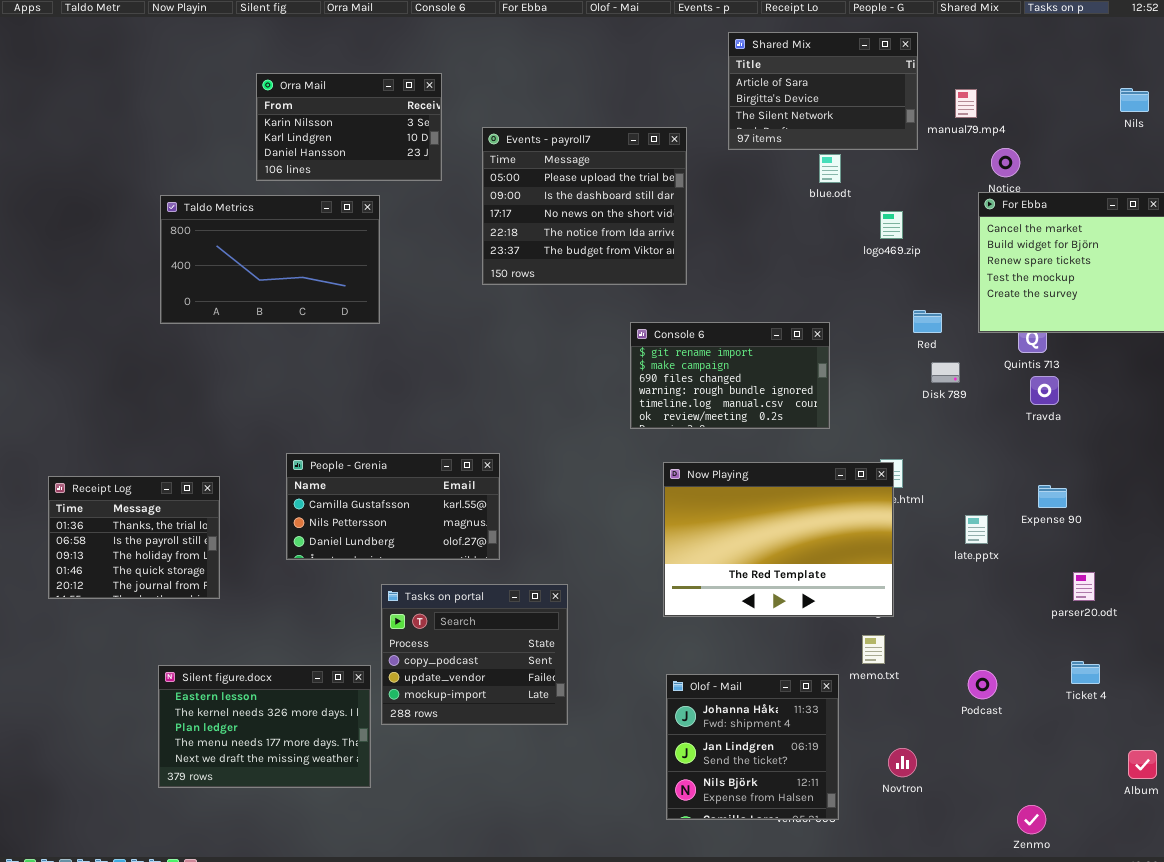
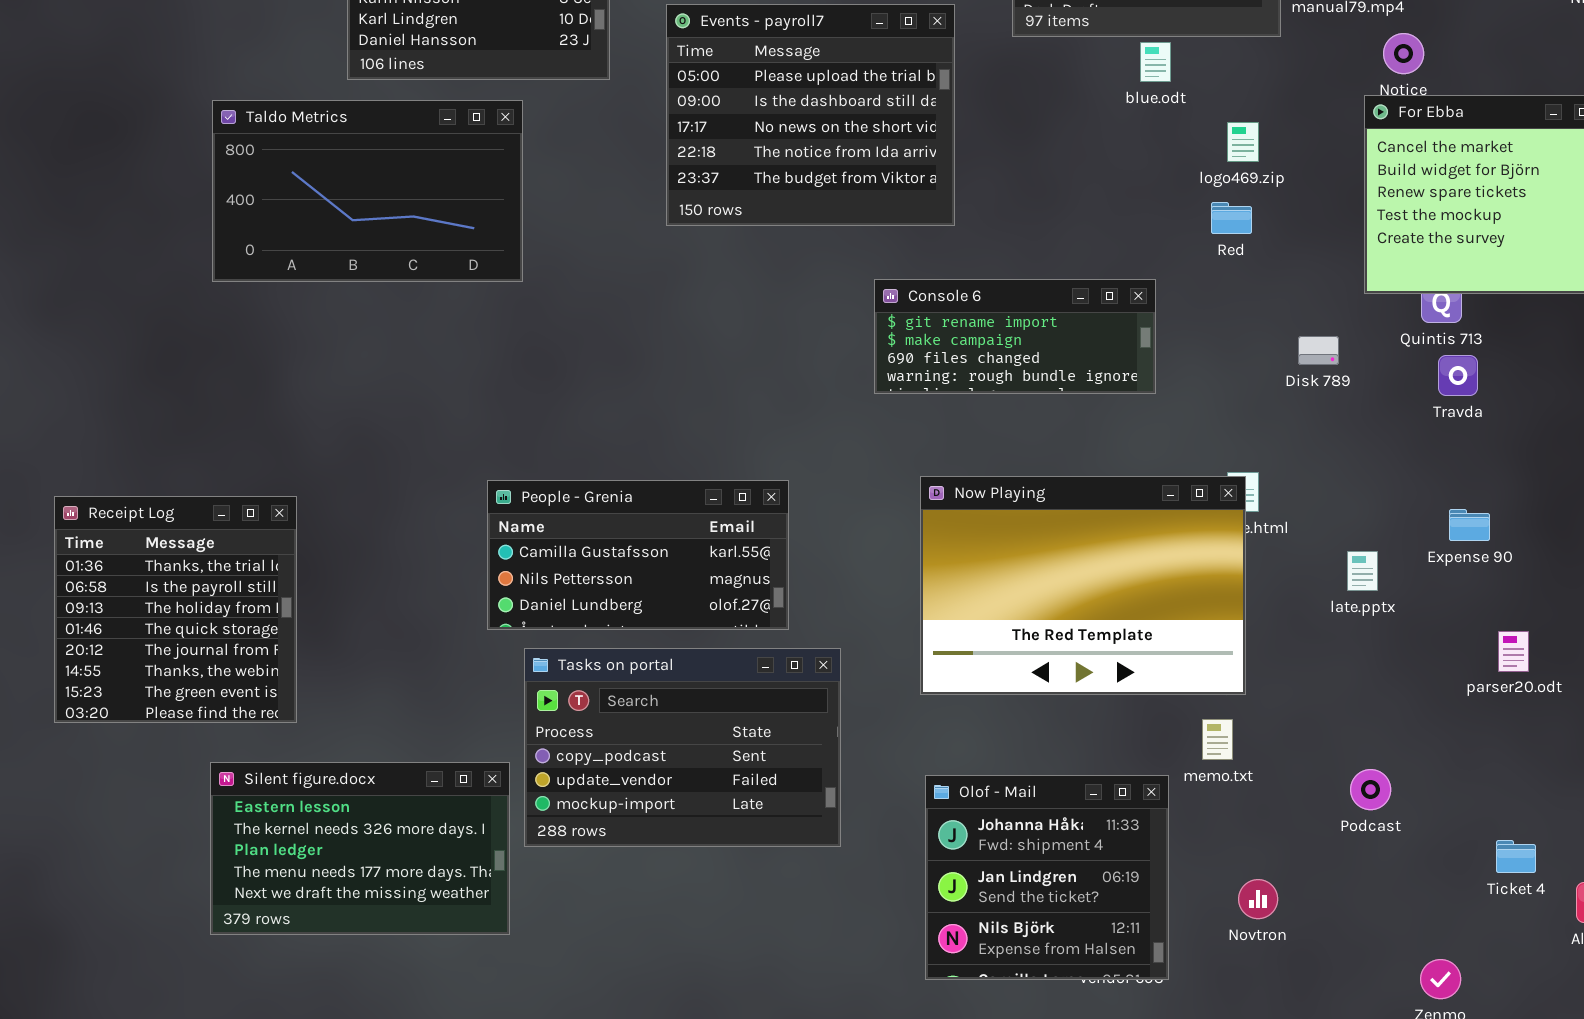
Red: [913,310,942,333] -> [1211,202,1252,234], moved
Console 6: [630,322,830,429] -> [874,279,1156,394], resized
People - Grenia: [286,453,500,560] -> [487,480,789,630], moved
Receipt Log: [48,476,220,599] -> [54,496,297,723], resized
Tasks on portal: [381,584,568,725] -> [524,648,841,847], resized
Ticket 4: [1071,661,1100,684] -> [1496,840,1536,873], moved

